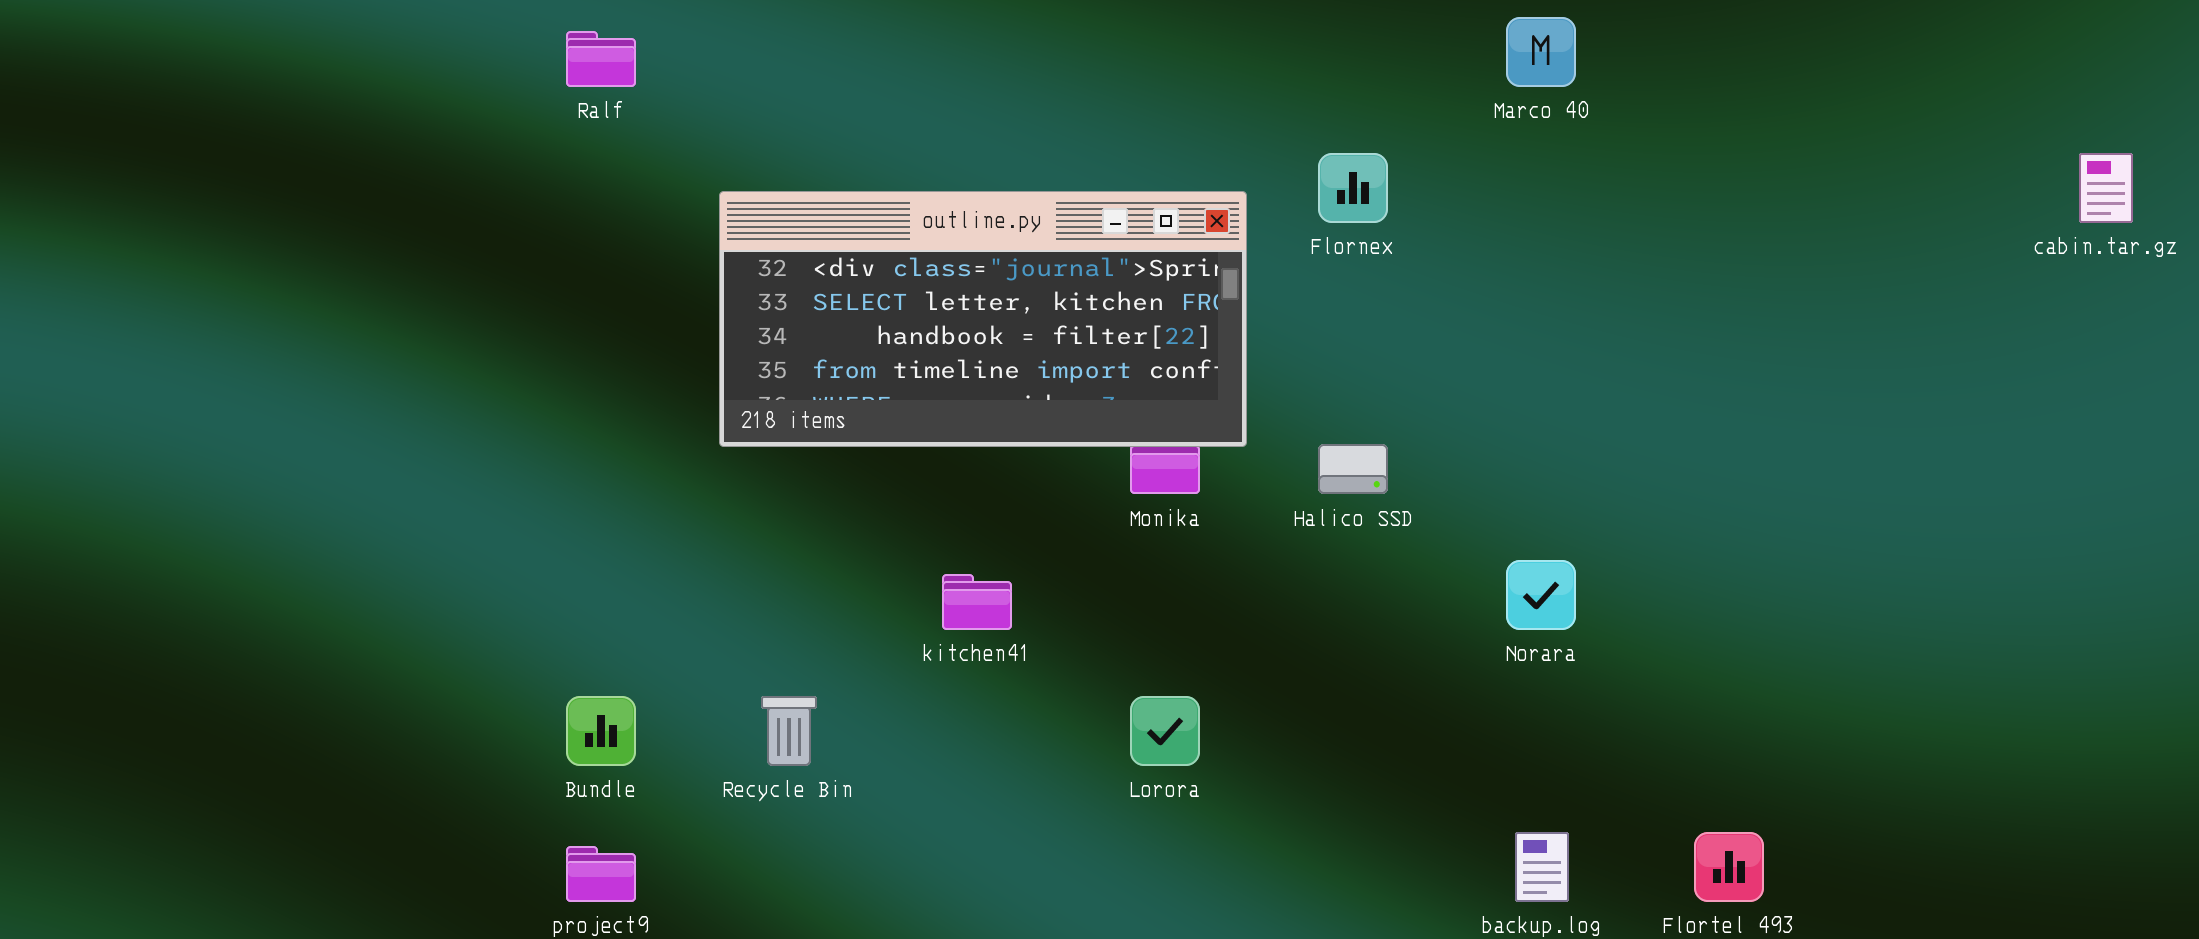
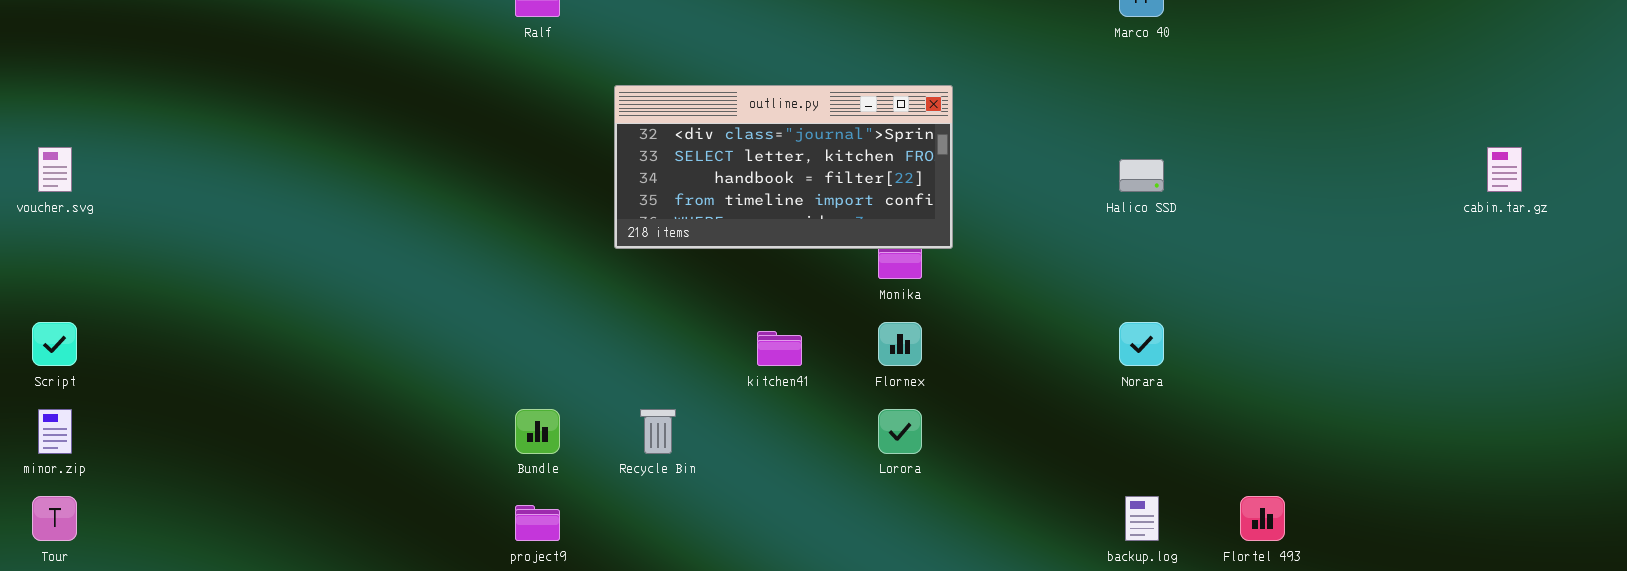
Flornex: [1318,153,1388,223] -> [878,322,922,366], moved
cabin.tar.gz: [2079,153,2133,223] -> [1487,147,1522,192], moved
Halico SSD: [1318,444,1388,494] -> [1119,159,1164,192], moved

